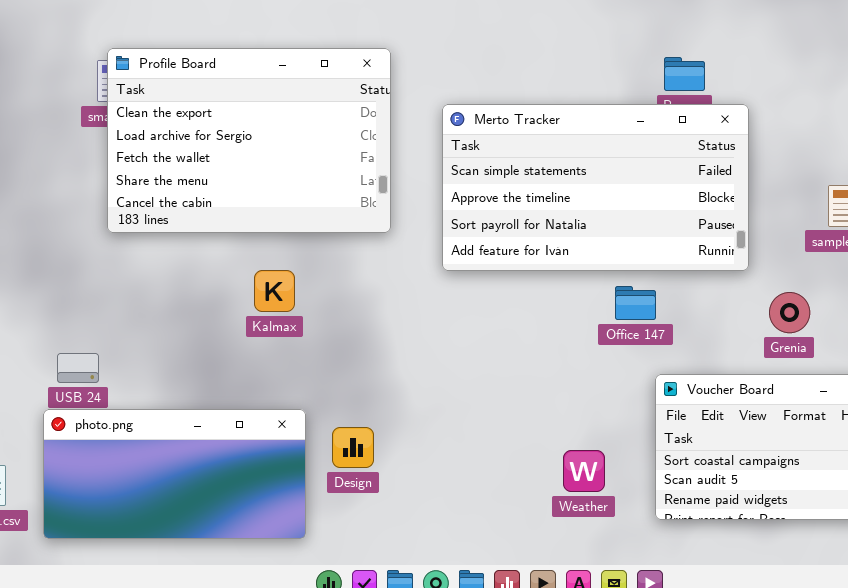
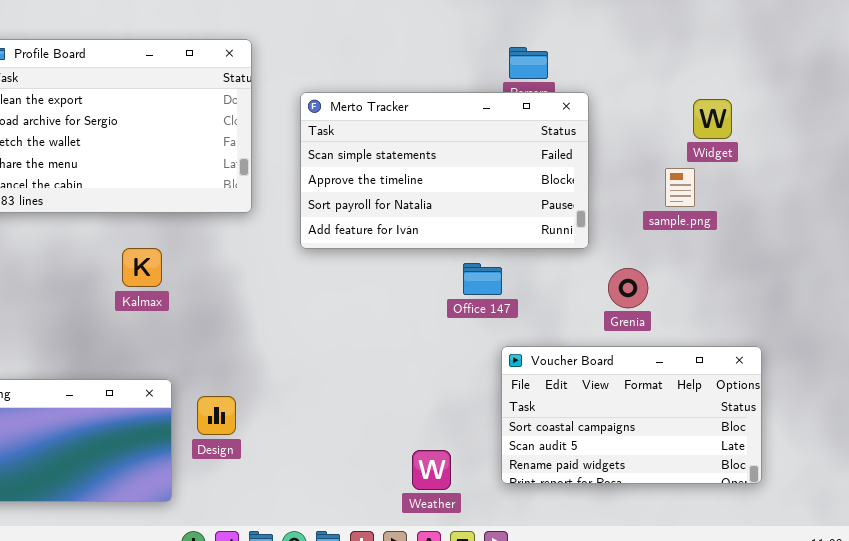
Weather: [563,450,605,492] -> [412,450,451,490], moved

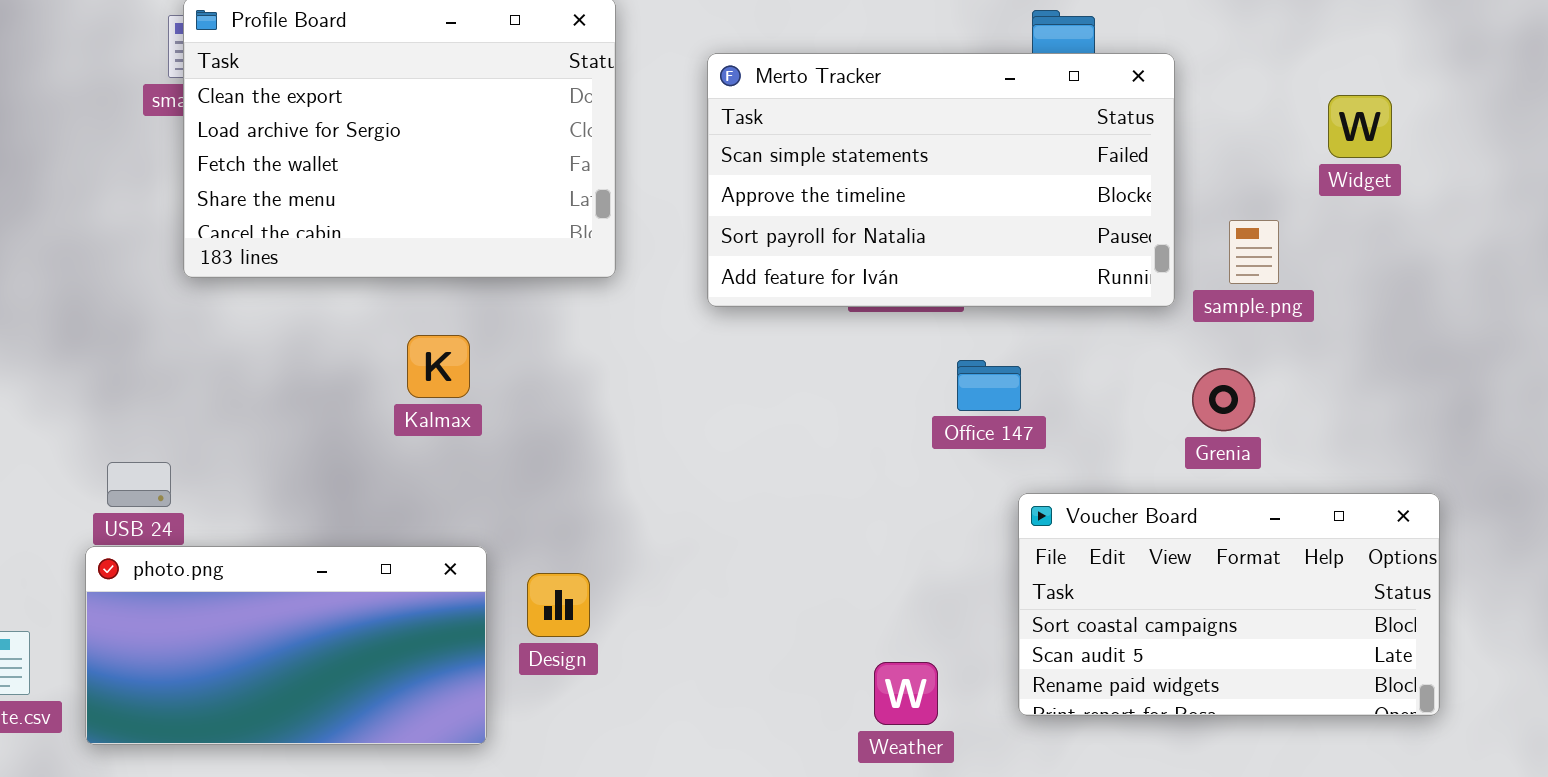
Merto Tracker: [300,92,589,249] -> [707,53,1175,307], moved
sample.png: [665,168,695,207] -> [1229,220,1279,284], moved

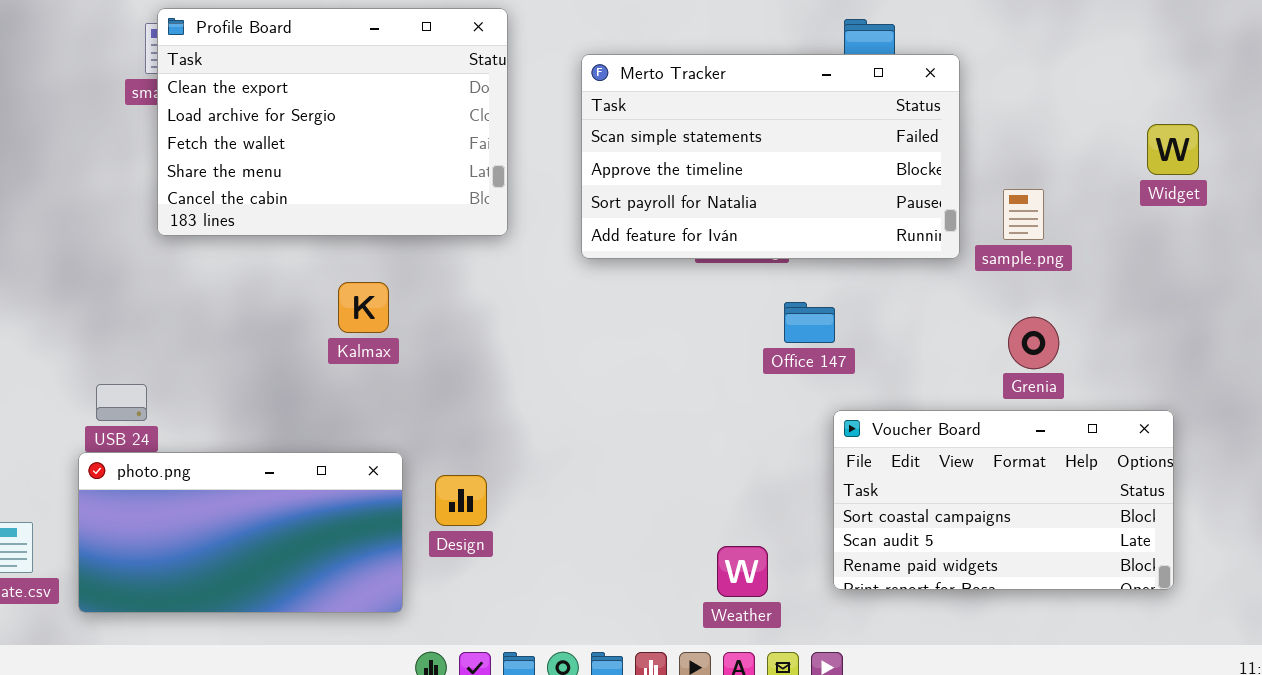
Widget: [1328,95,1392,158] -> [1147,124,1199,175], moved
Grenia: [1192,368,1255,431] -> [1008,317,1059,369], moved

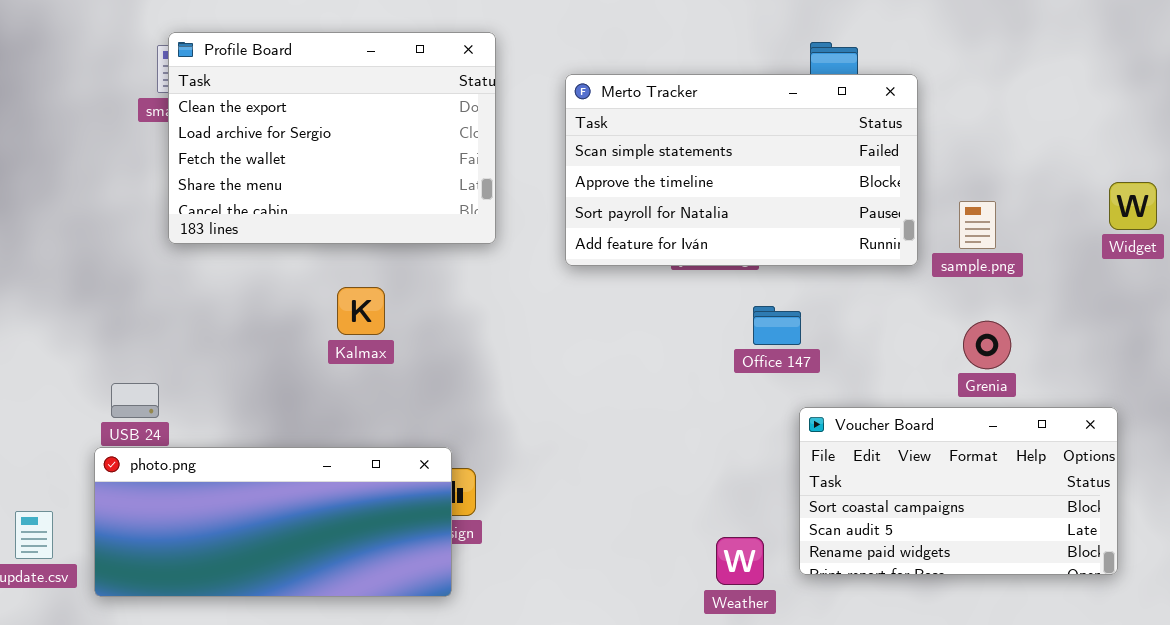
Widget: [1147,124,1199,175] -> [1109,182,1157,230], moved
photo.png: [78,452,403,613] -> [94,447,452,597], resized
Weather: [717,546,768,597] -> [716,537,764,585], moved

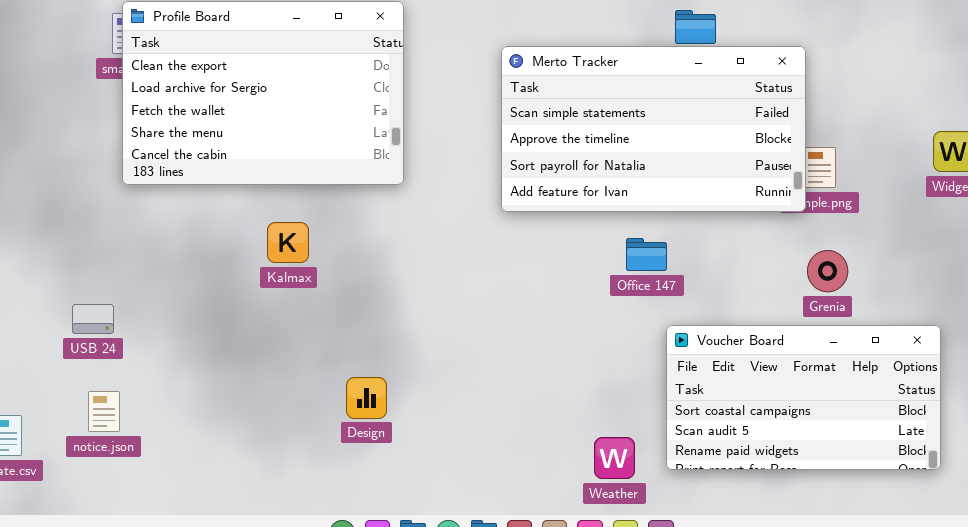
Merto Tracker: [565,74,918,266] -> [501,46,806,212], moved
photo.png: [94,447,452,597] -> none, closed

